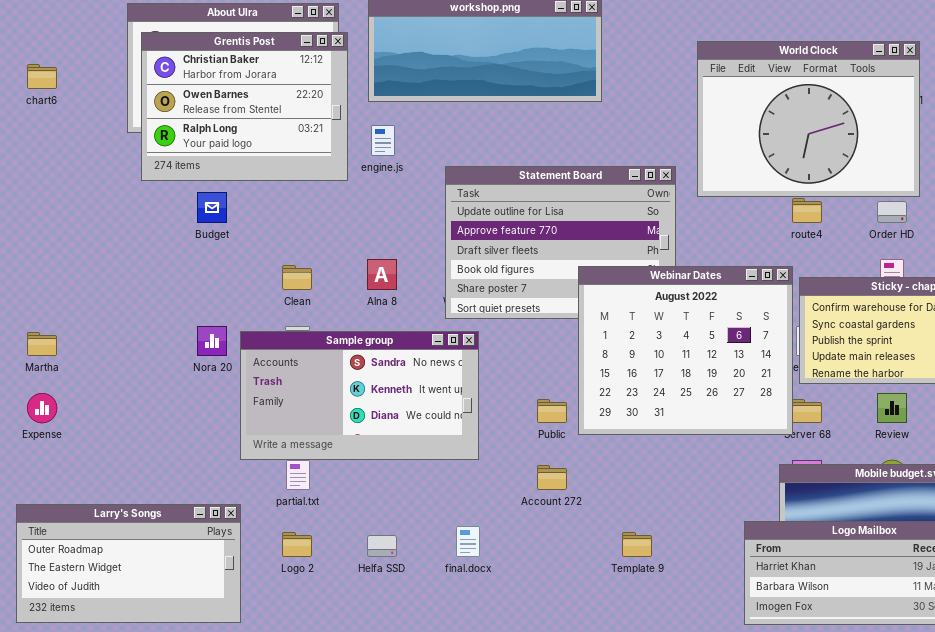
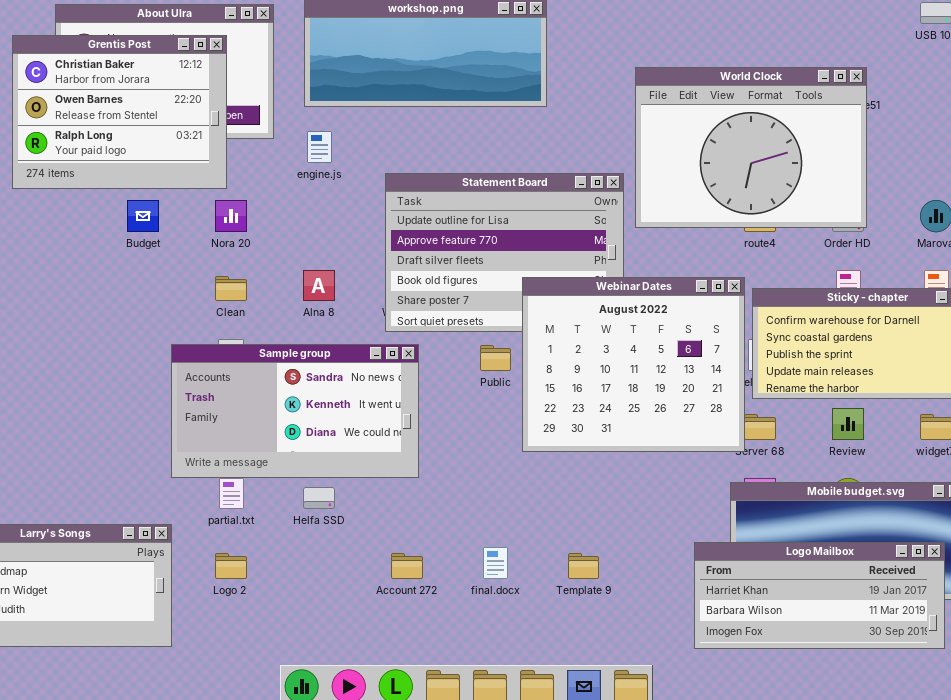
Grentis Post: [141,32,348,181] -> [12,35,227,189], moved
World Clock: [697,41,920,197] -> [635,67,867,228], moved
Nora 20: [197,326,227,356] -> [215,200,247,232], moved
Public: [537,399,567,423] -> [480,345,511,371], moved
Account 272: [537,465,567,490] -> [391,553,423,579], moved
final.docx: [456,526,480,557] -> [483,547,508,579], moved
Helfa SSD: [367,535,397,557] -> [303,487,335,509], moved

